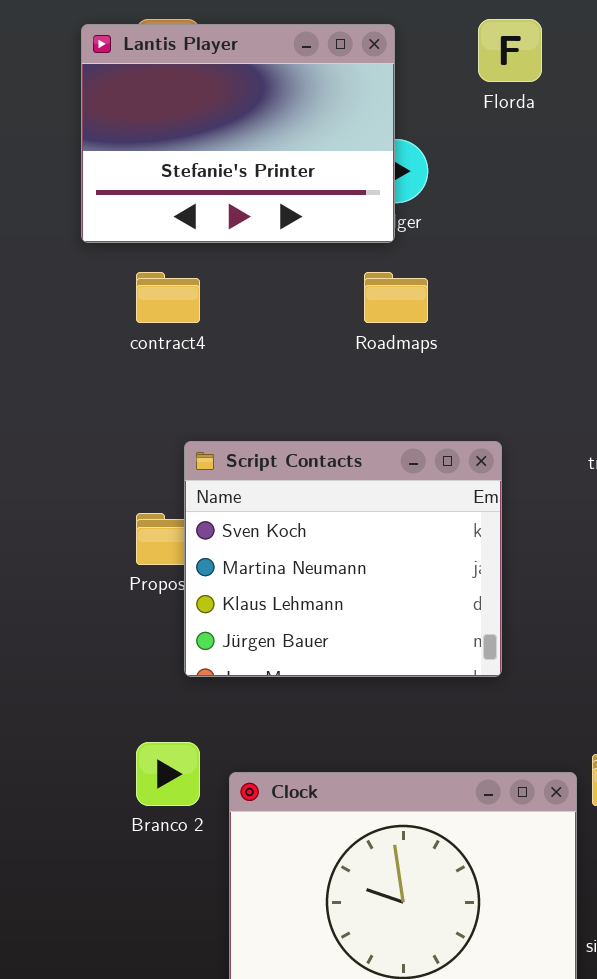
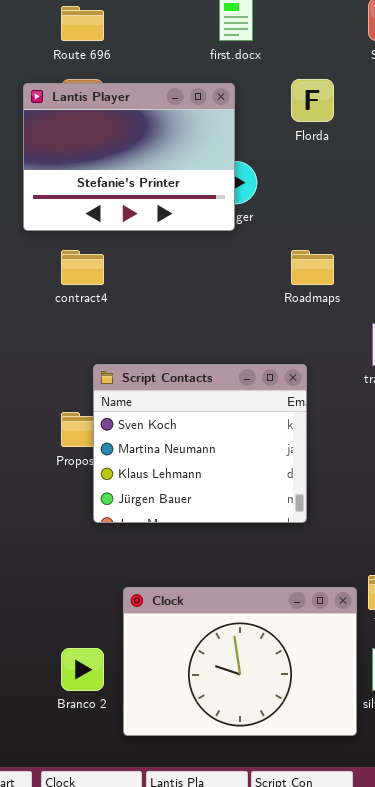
Roadmaps: [364,272,428,323] -> [291,250,334,285], moved
Branco 2: [136,742,200,806] -> [61,648,104,691], moved

